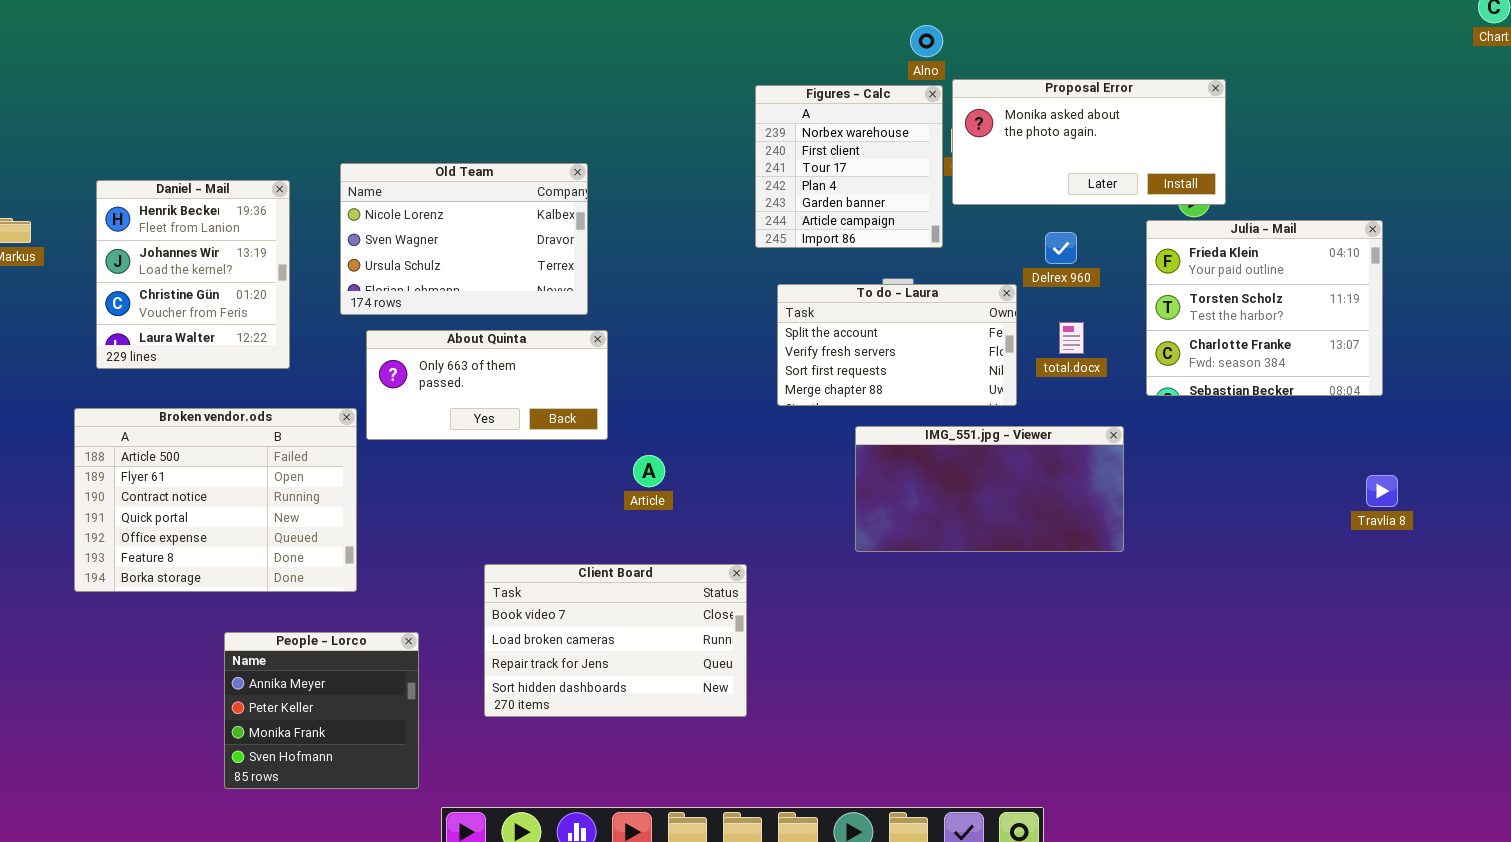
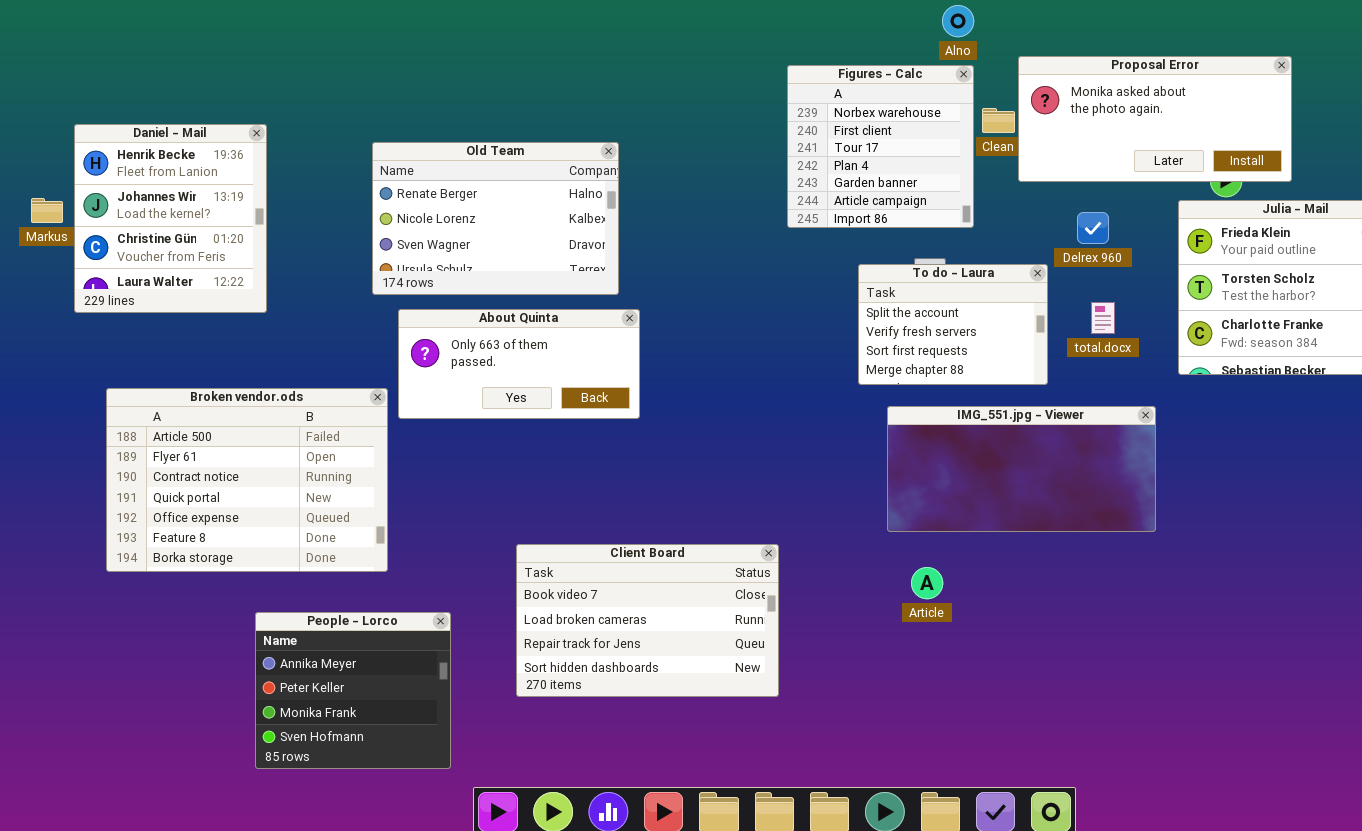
Proposal Error: [952,79,1226,205] -> [1018,56,1292,182], moved
Old Team: [340,163,588,315] -> [372,142,619,295], scrolled up 1 row
Daniel - Mail: [96,180,290,369] -> [74,124,267,313], moved
To do - Laura: [777,284,1017,406] -> [858,264,1048,385], resized
Article: [633,455,665,487] -> [911,567,943,599], moved

